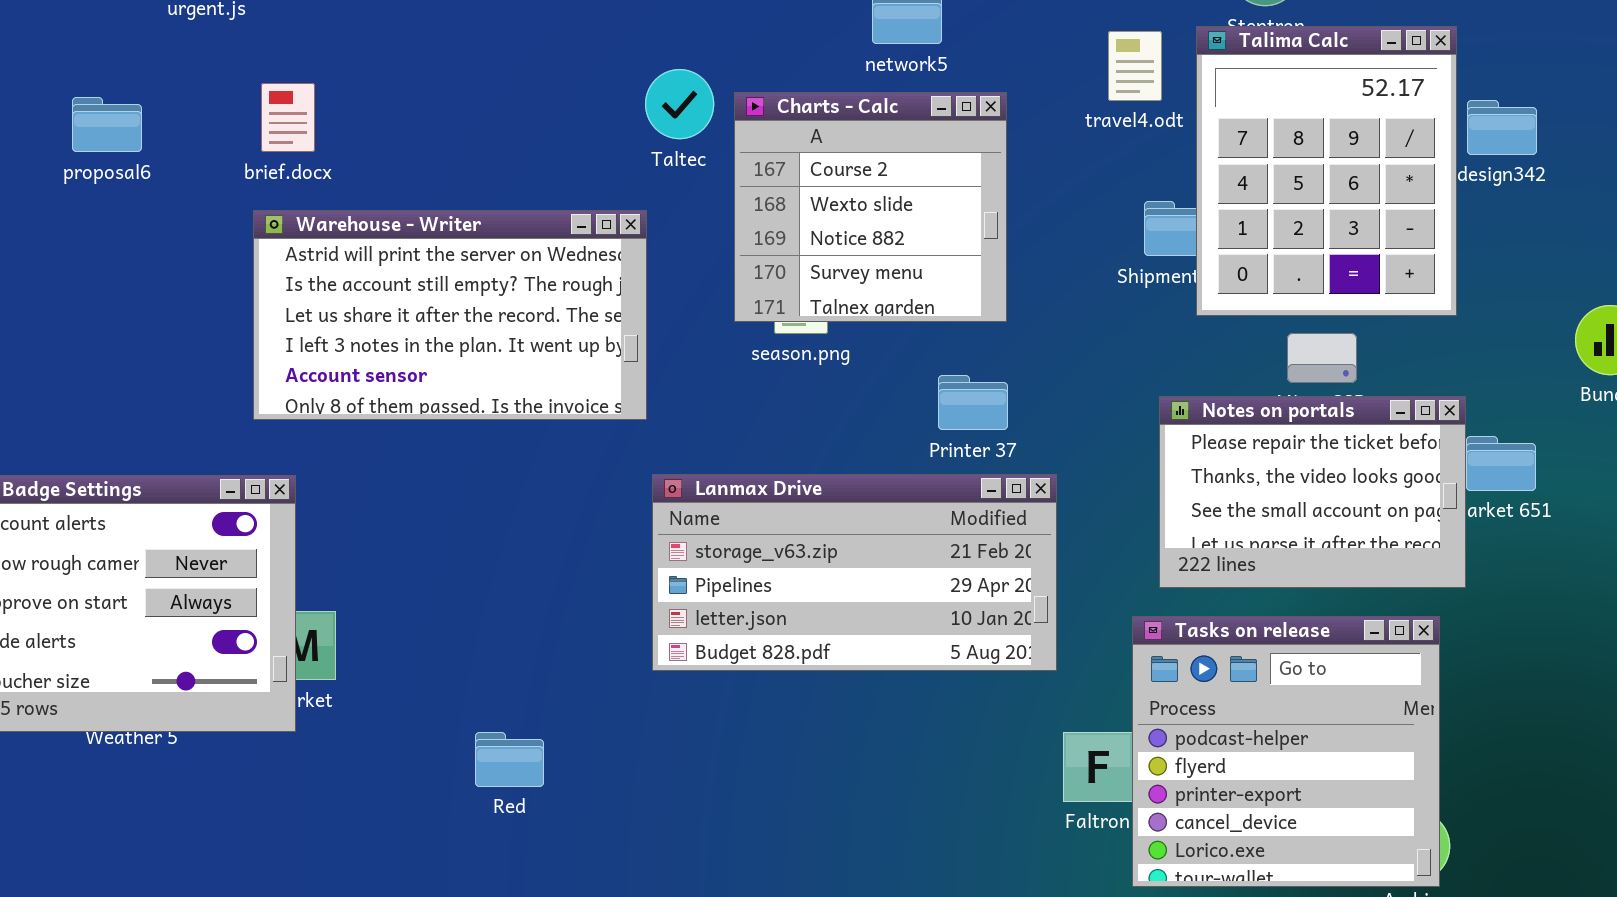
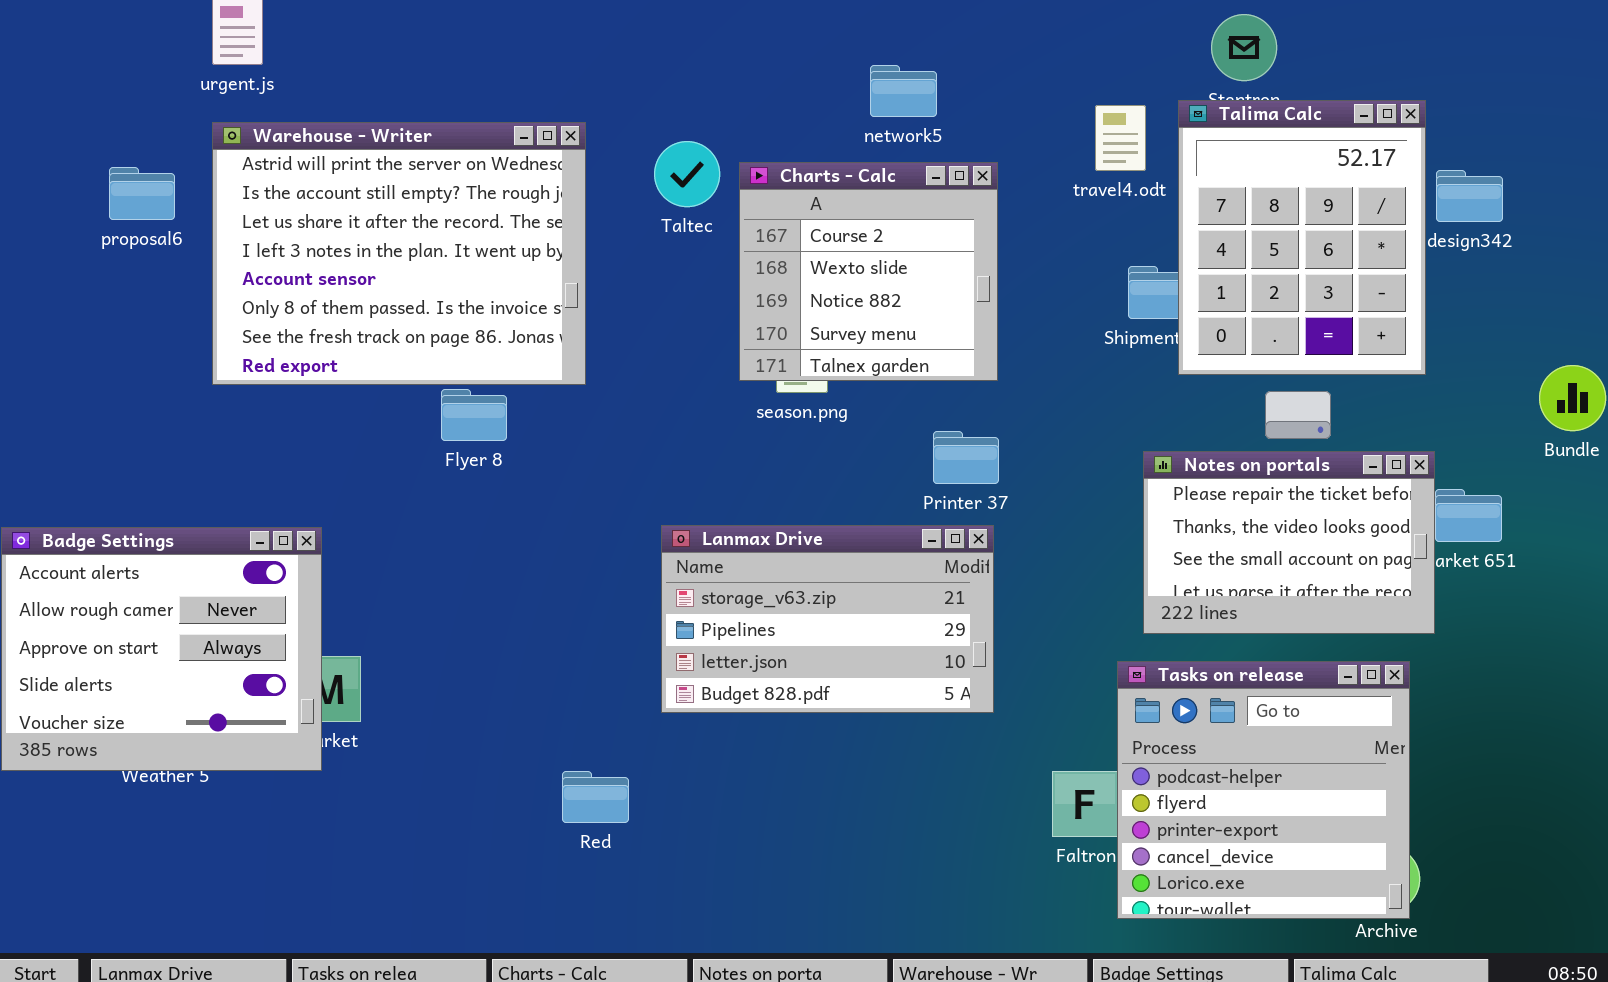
Warehouse - Writer: [253,210,647,420] -> [212,122,586,385], moved, resized
Lanmax Drive: [652,474,1057,671] -> [661,525,994,713], resized
Red: [475,732,544,787] -> [562,771,629,823], moved

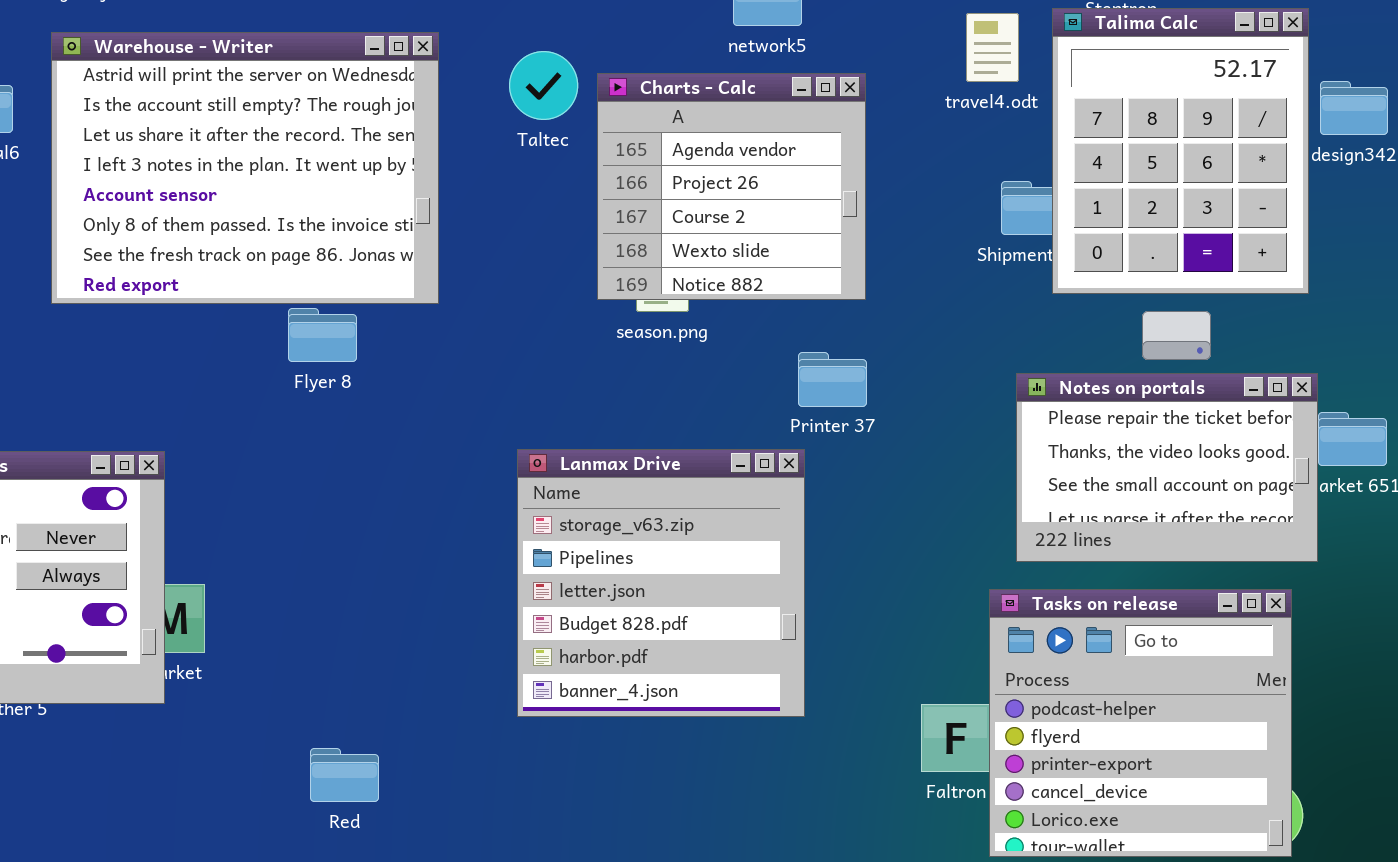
Charts - Calc: [739,162,998,381] -> [597,73,866,300], scrolled up 2 rows
Lanmax Drive: [661,525,994,713] -> [517,449,805,717], resized
Red: [562,771,629,823] -> [310,748,379,802], moved

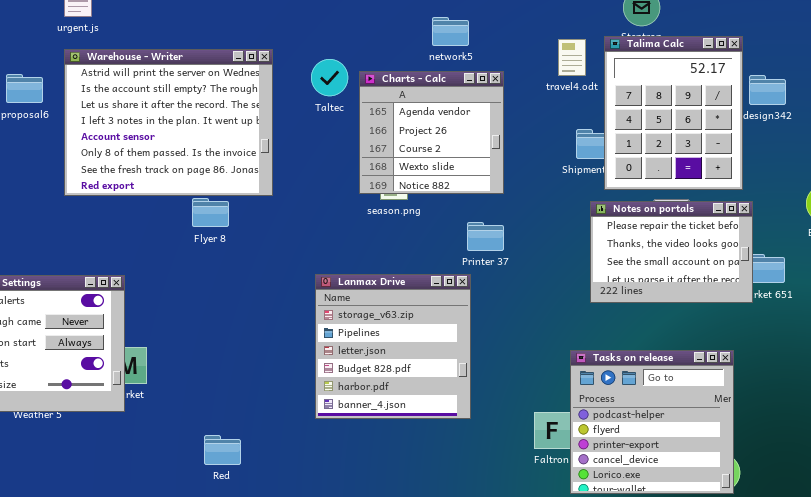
Notes on portals: [1016,373,1318,562] -> [590,201,753,303], moved

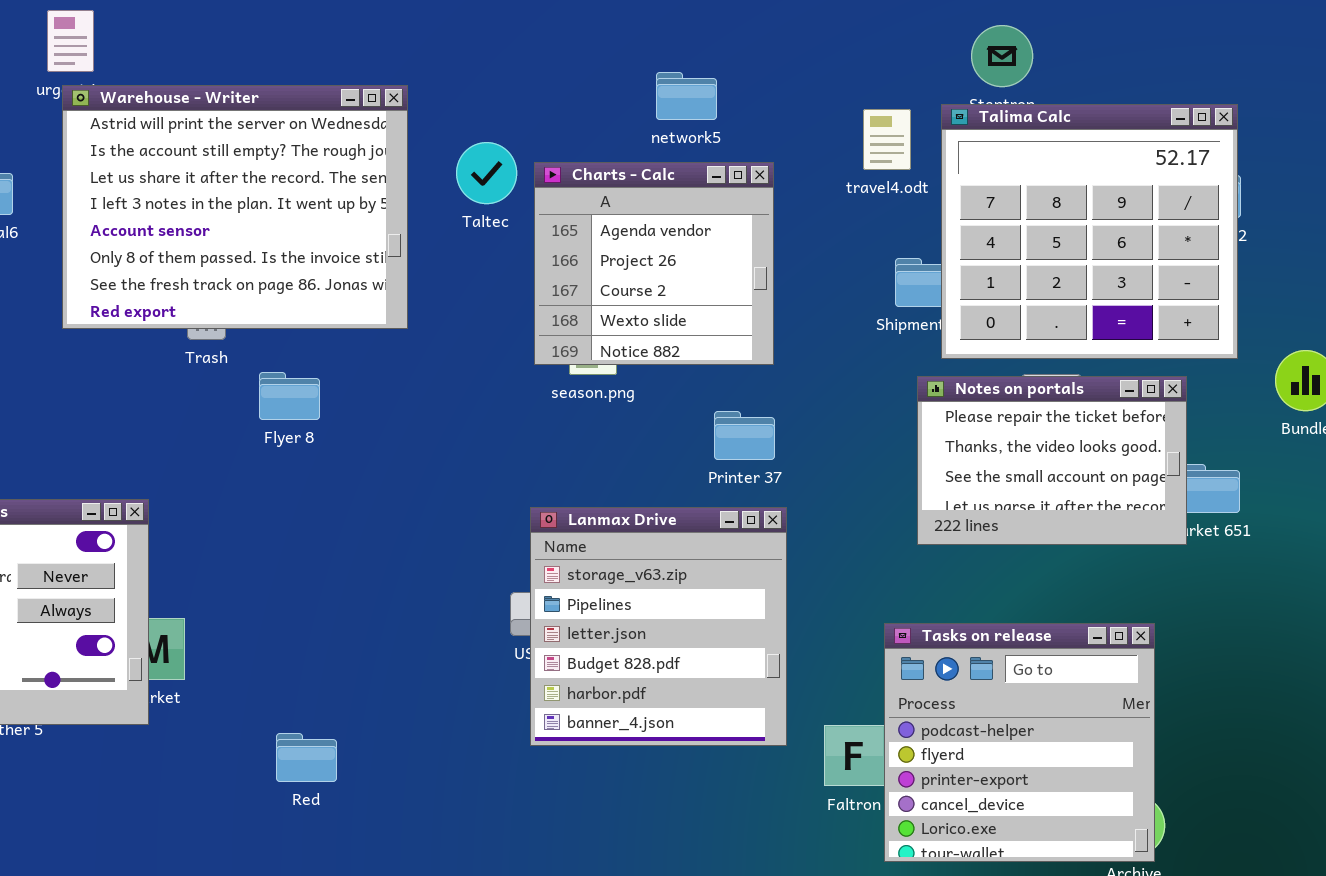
Talima Calc: [604,36,743,190] -> [941,104,1238,359], resized
Warehouse - Writer: [64,49,273,196] -> [62,85,408,329], moved
Lanmax Drive: [315,274,471,419] -> [530,507,787,746], moved
Red: [204,435,241,465] -> [276,733,337,782], moved

